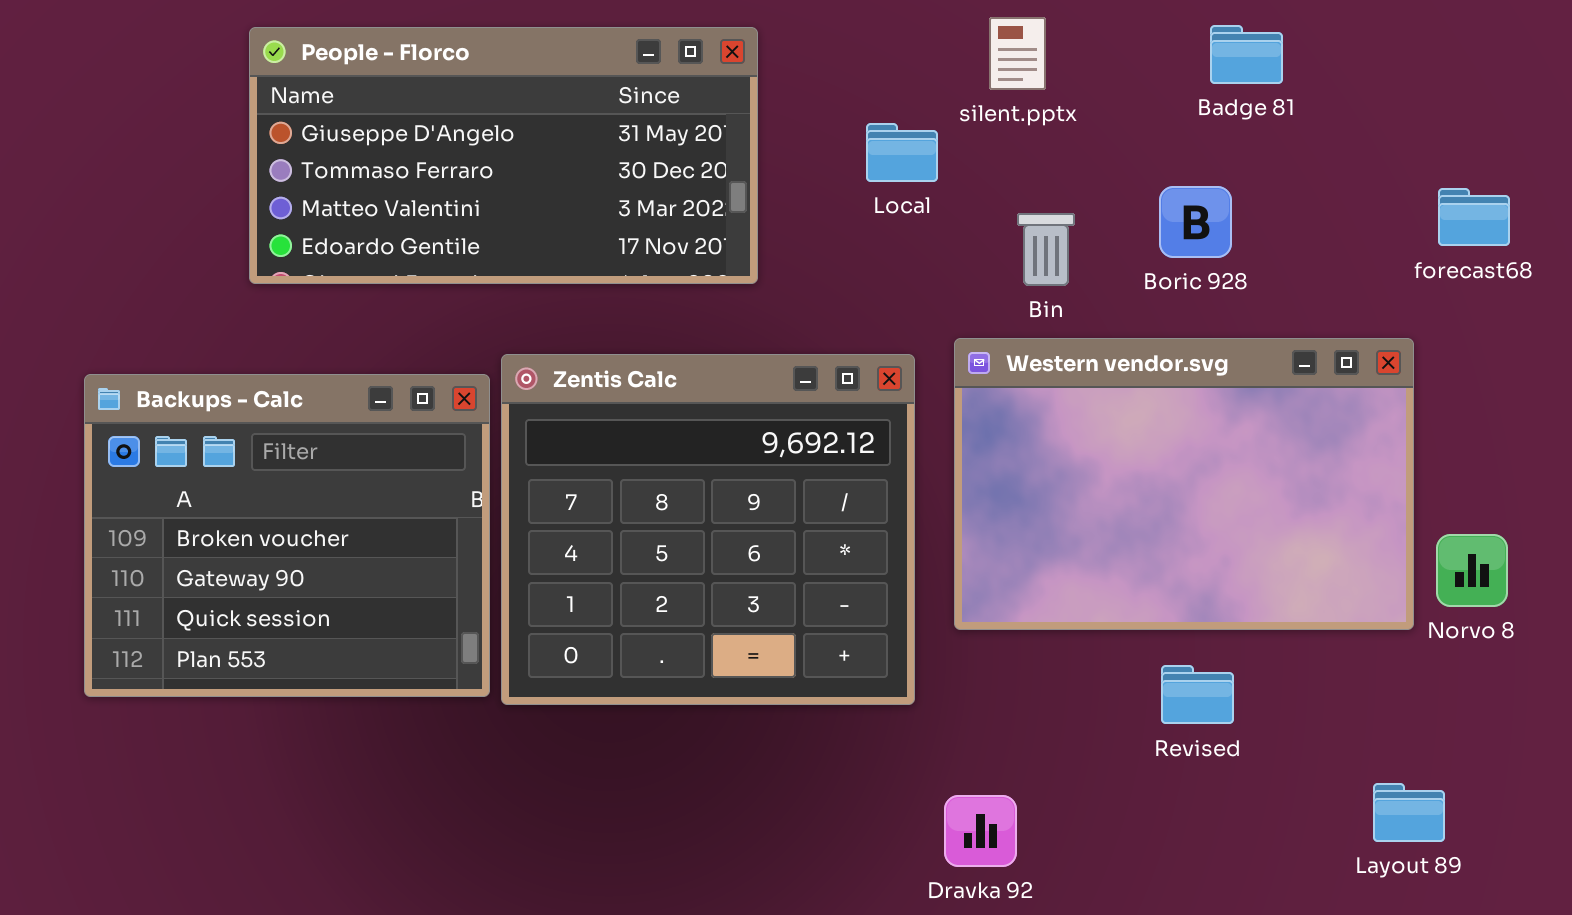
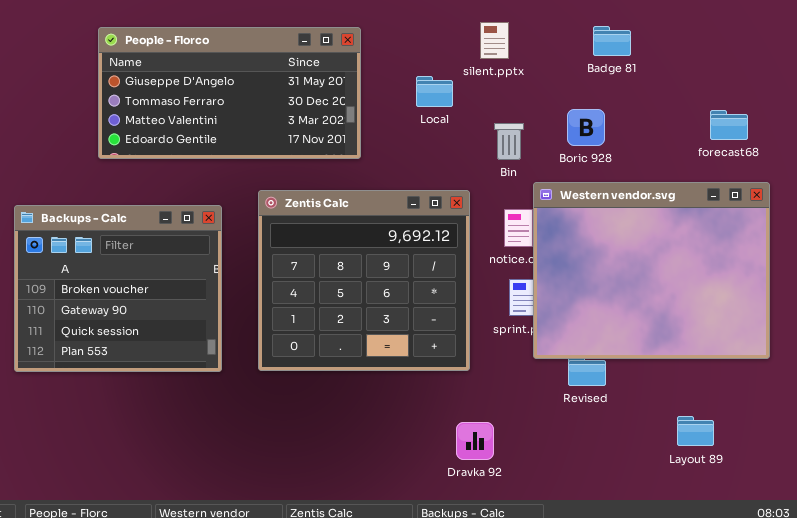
Western vendor.svg: [954,338,1414,630] -> [533,182,770,359], moved, resized
Zentis Calc: [501,354,915,705] -> [258,190,470,371], moved

